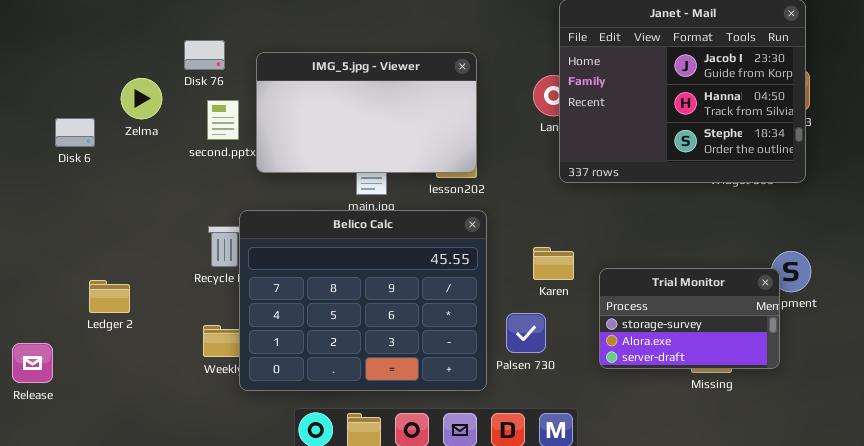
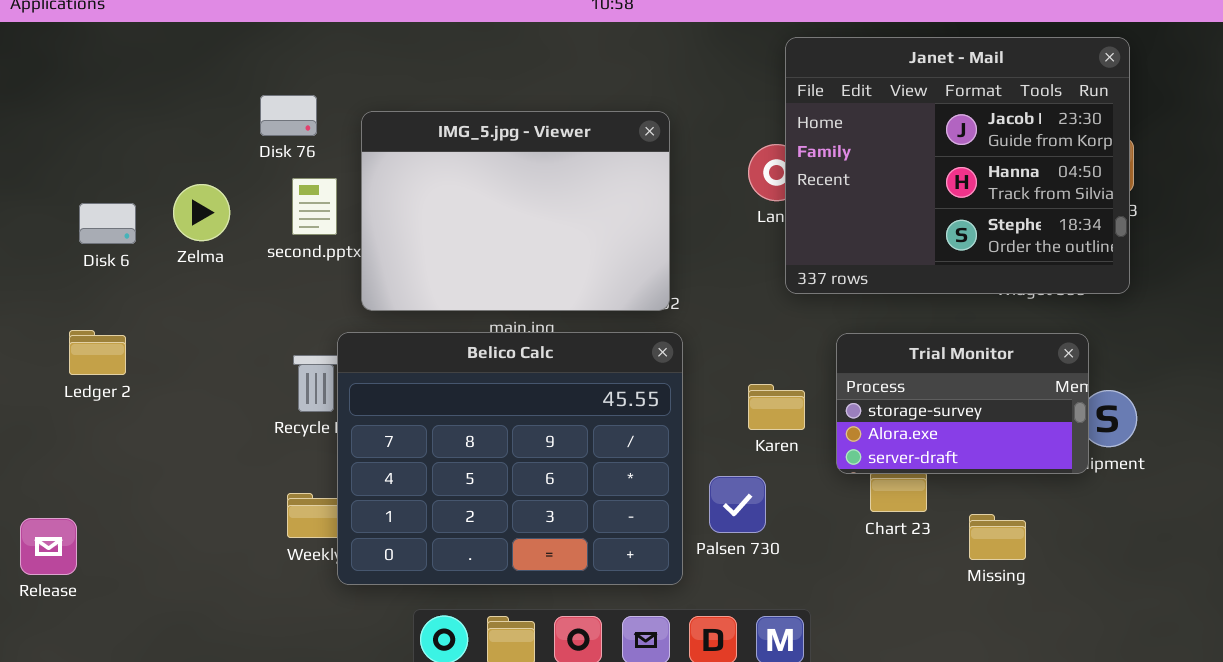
IMG_5.jpg - Viewer: [256,52,477,173] -> [361,111,670,311], resized
Zelma: [121,78,162,119] -> [173,184,230,241], moved
Trial Monitor: [599,268,780,369] -> [836,333,1089,474], moved
Ledger 2: [89,280,130,313] -> [69,330,126,375], moved

